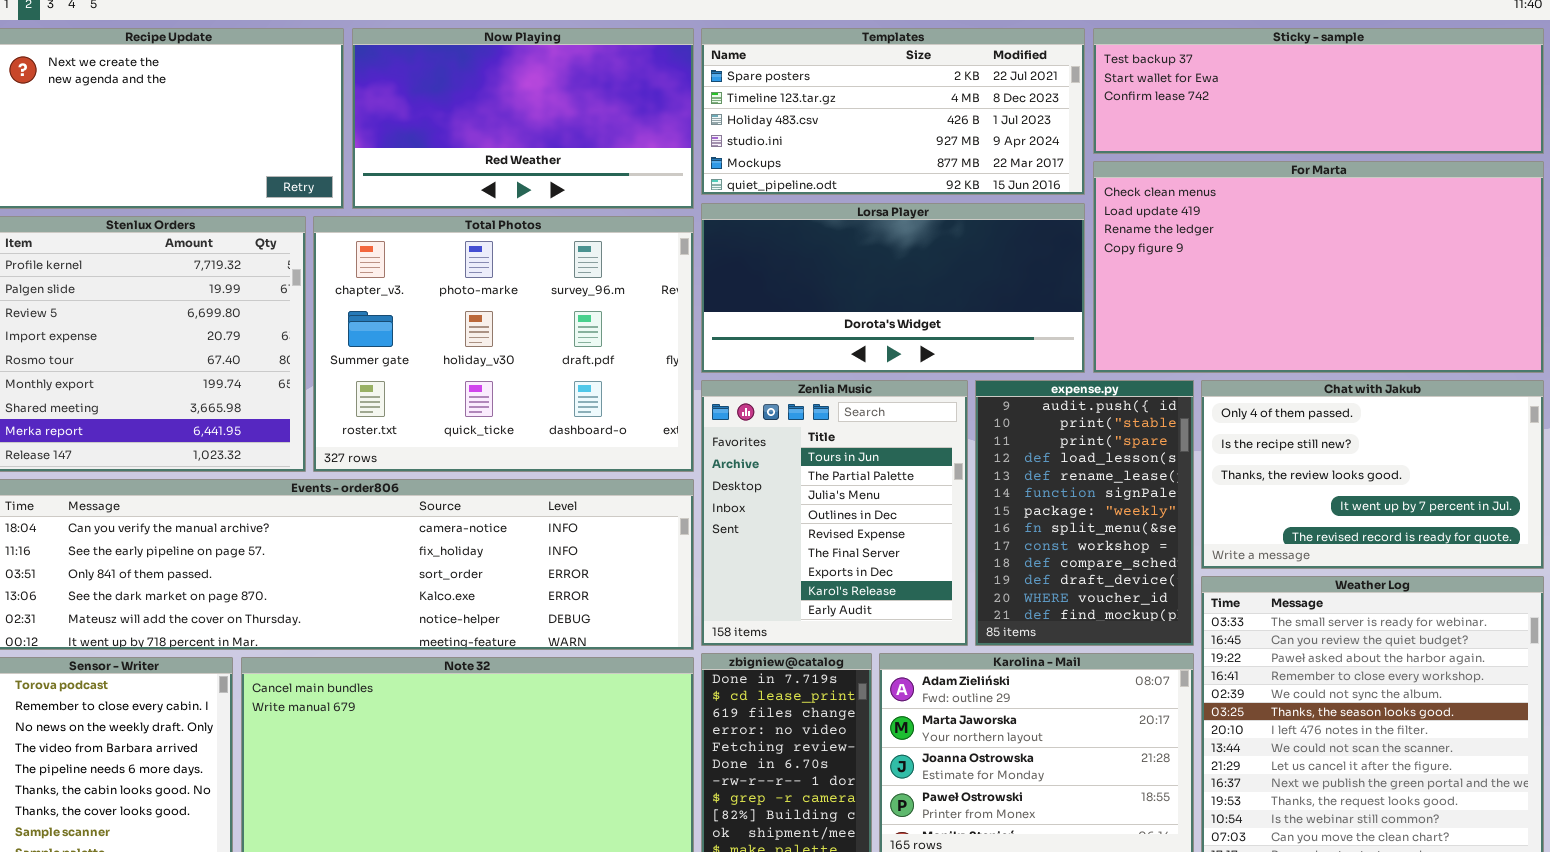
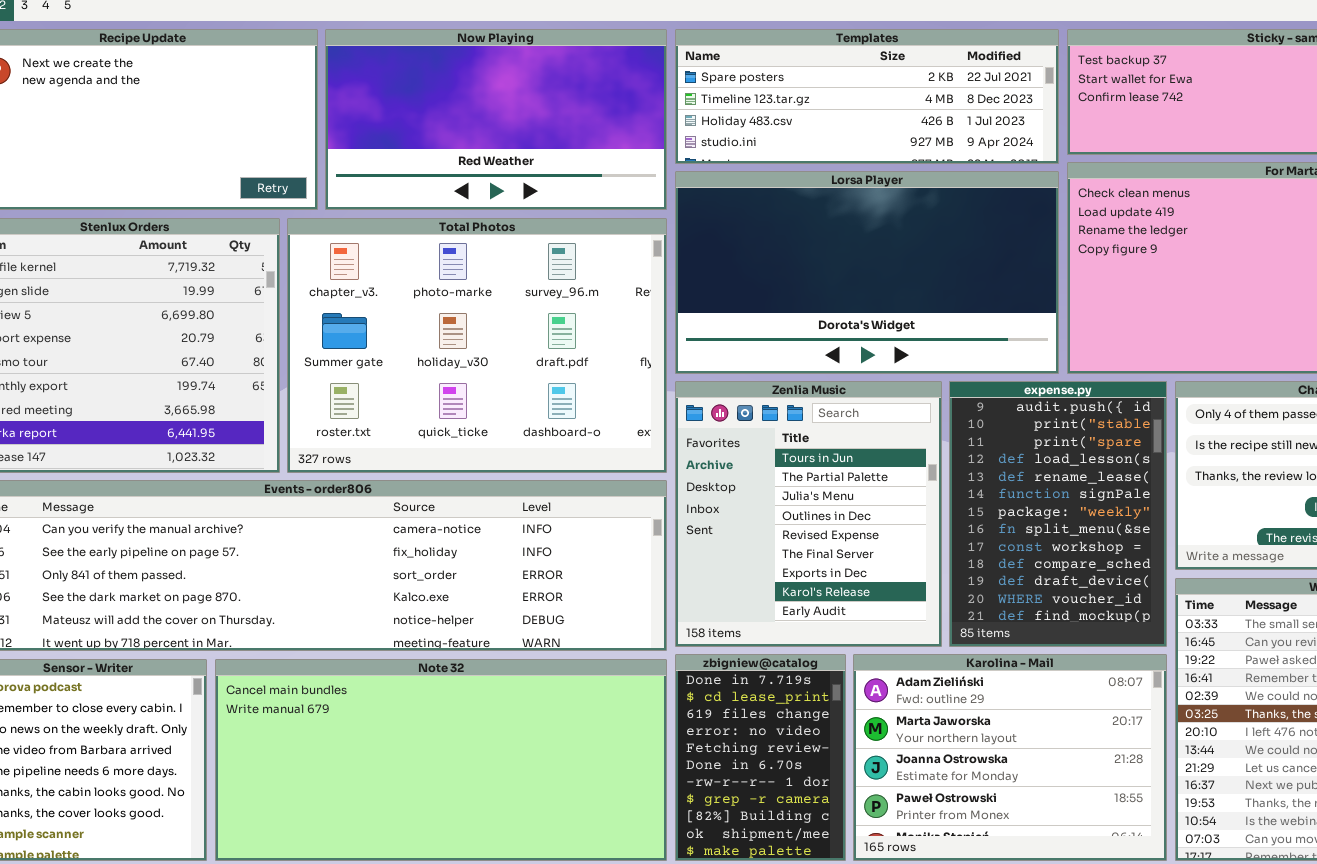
Templates: [701,28,1085,195] -> [675,29,1059,164], resized
Lorsa Player: [701,203,1085,373] -> [675,171,1059,374], resized

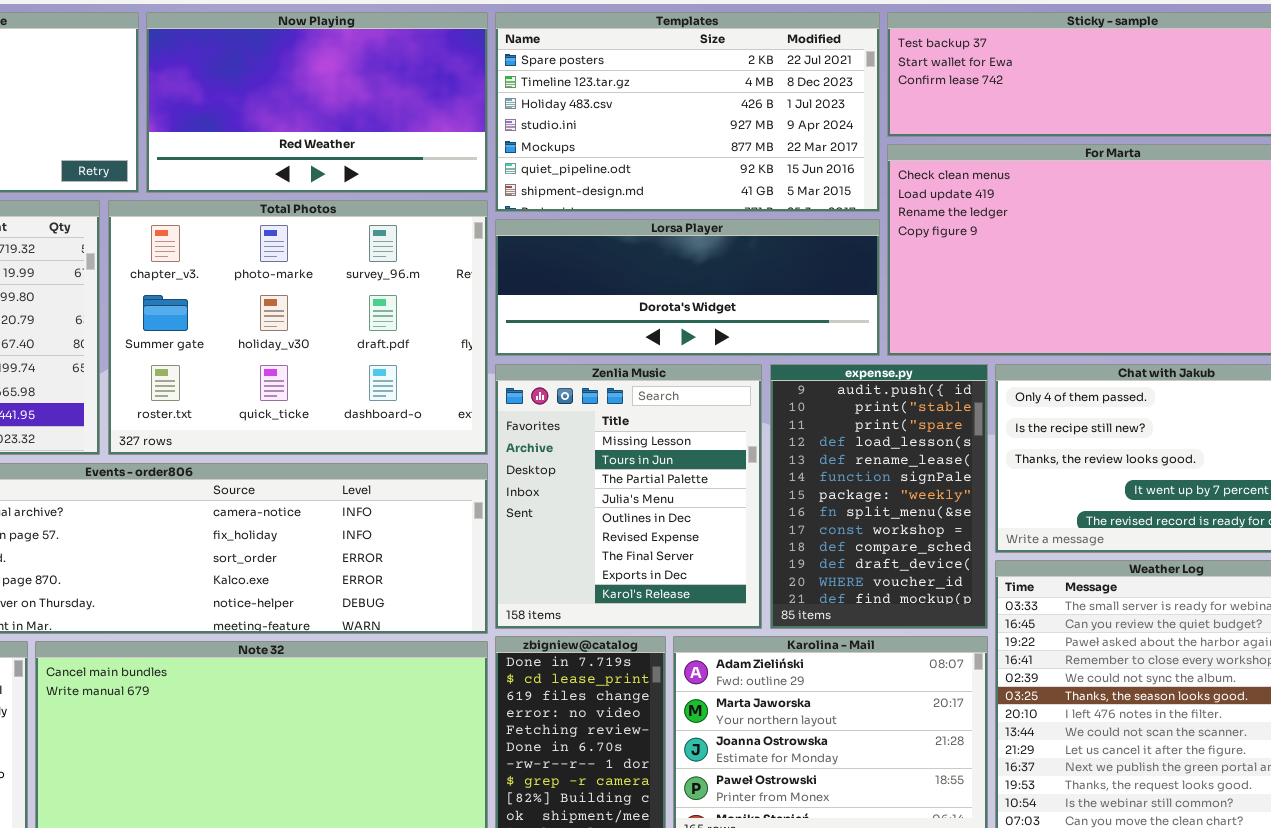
Templates: [675,29,1059,164] -> [495,12,880,212], resized
Lorsa Player: [675,171,1059,374] -> [495,219,880,356], resized
Zenlia Music: [675,381,942,647] -> [495,364,762,629], scrolled up 1 row

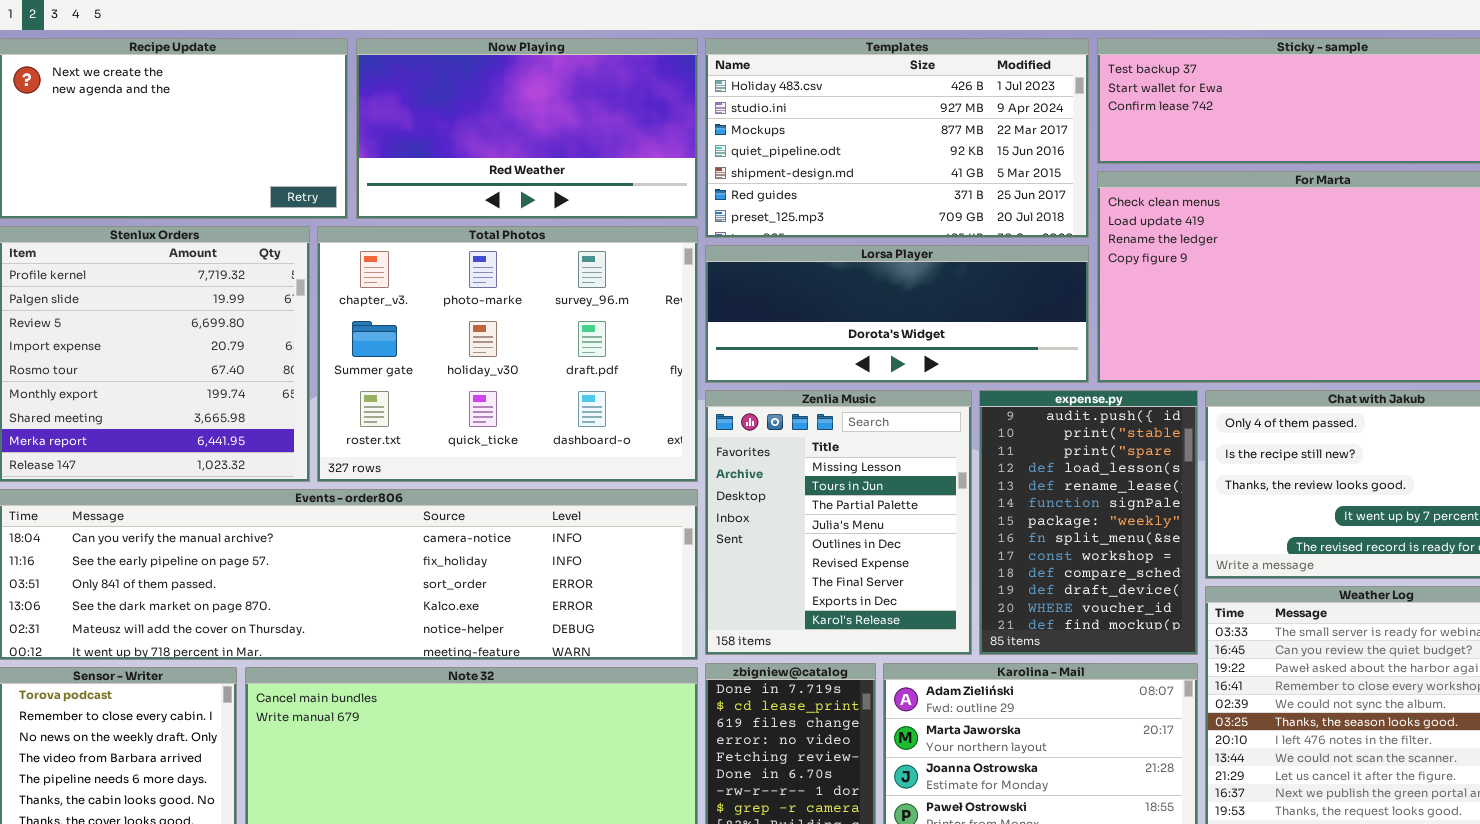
Templates: [495,12,880,212] -> [705,38,1089,238], scrolled down 2 rows

